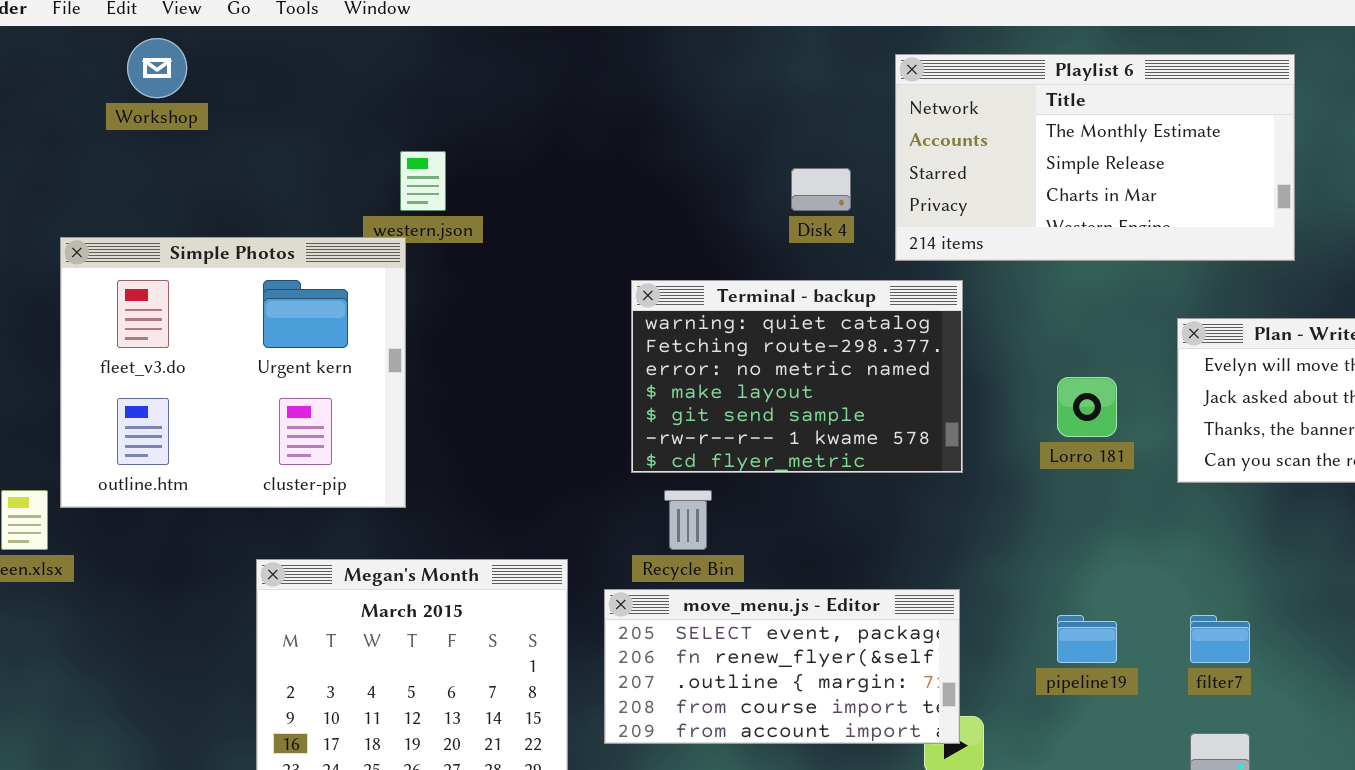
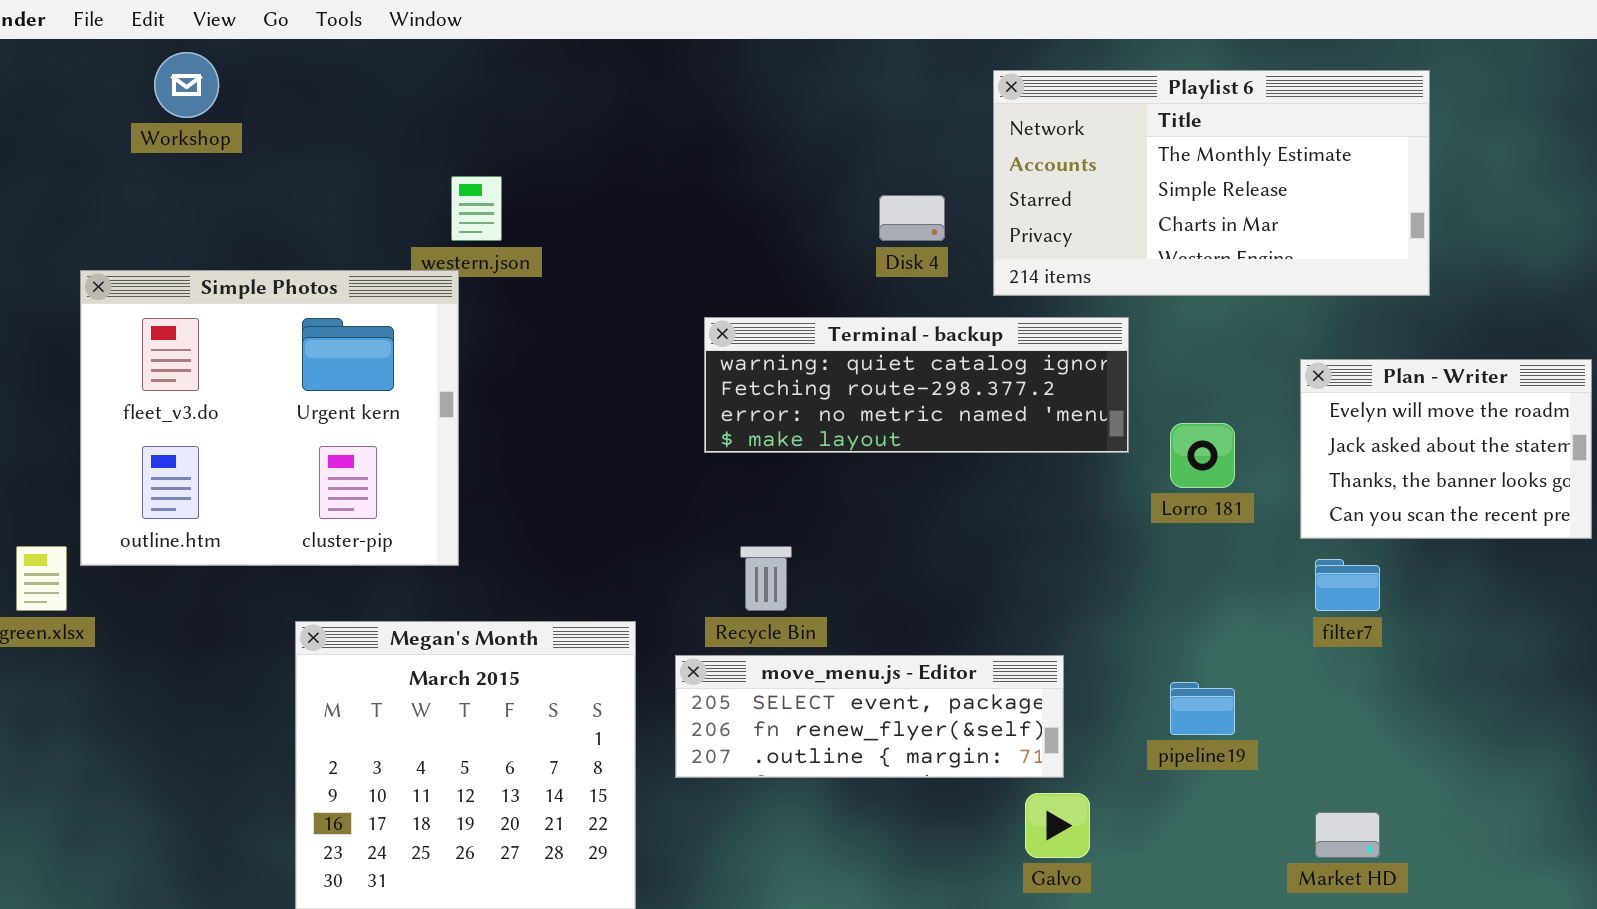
Terminal - backup: [631,280,963,473] -> [704,317,1129,453], resized
move_menu.js - Editor: [604,589,960,744] -> [675,655,1064,778], resized
filter7: [1190,615,1250,663] -> [1315,559,1380,611], moved

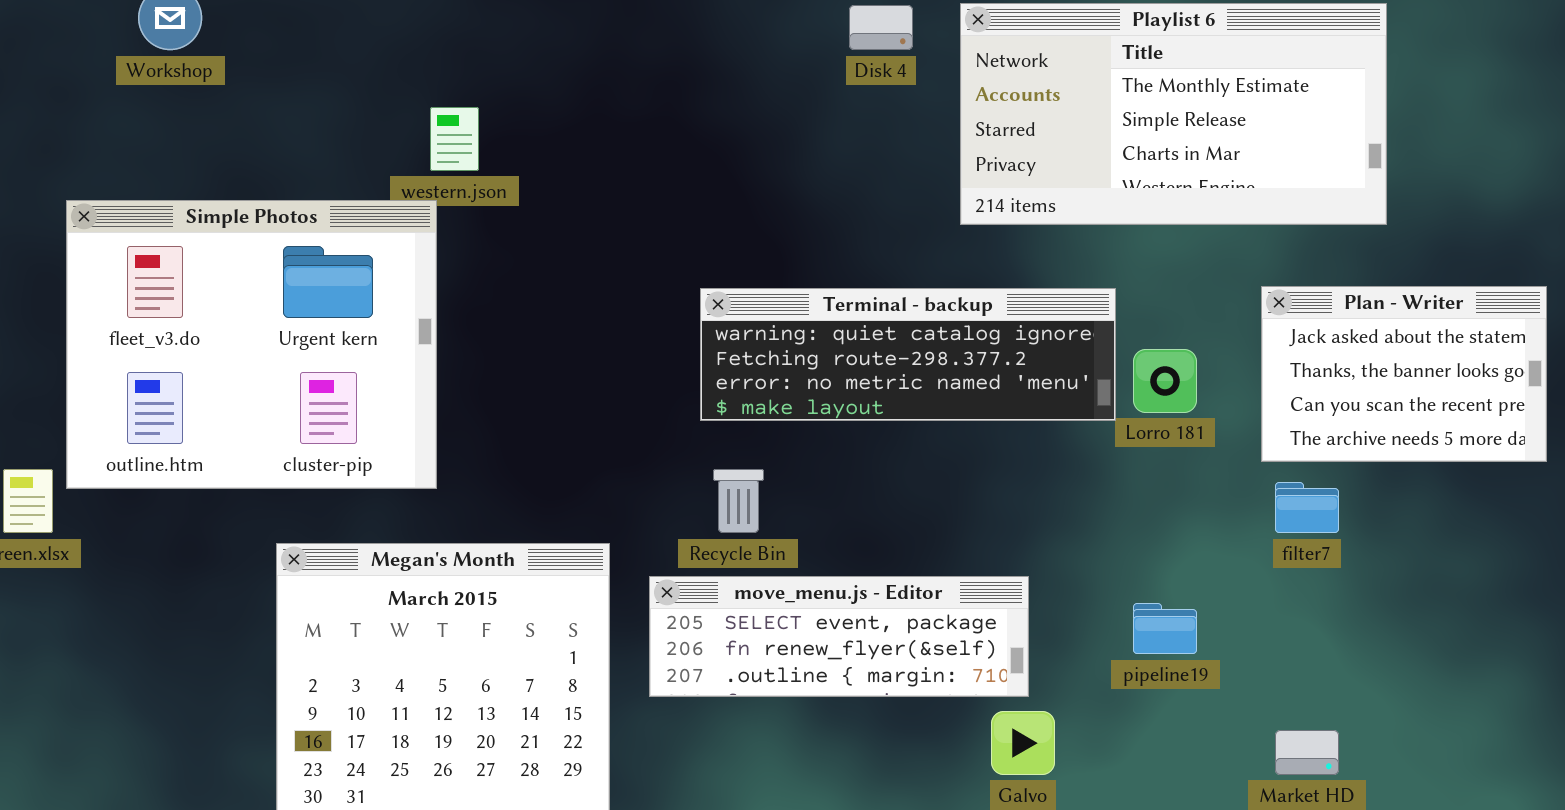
Disk 4: [879,195,945,241] -> [849,5,913,50], moved
Terminal - backup: [704,317,1129,453] -> [700,288,1116,421], moved
Plan - Writer: [1300,359,1592,539] -> [1261,286,1547,462], scrolled down 1 row

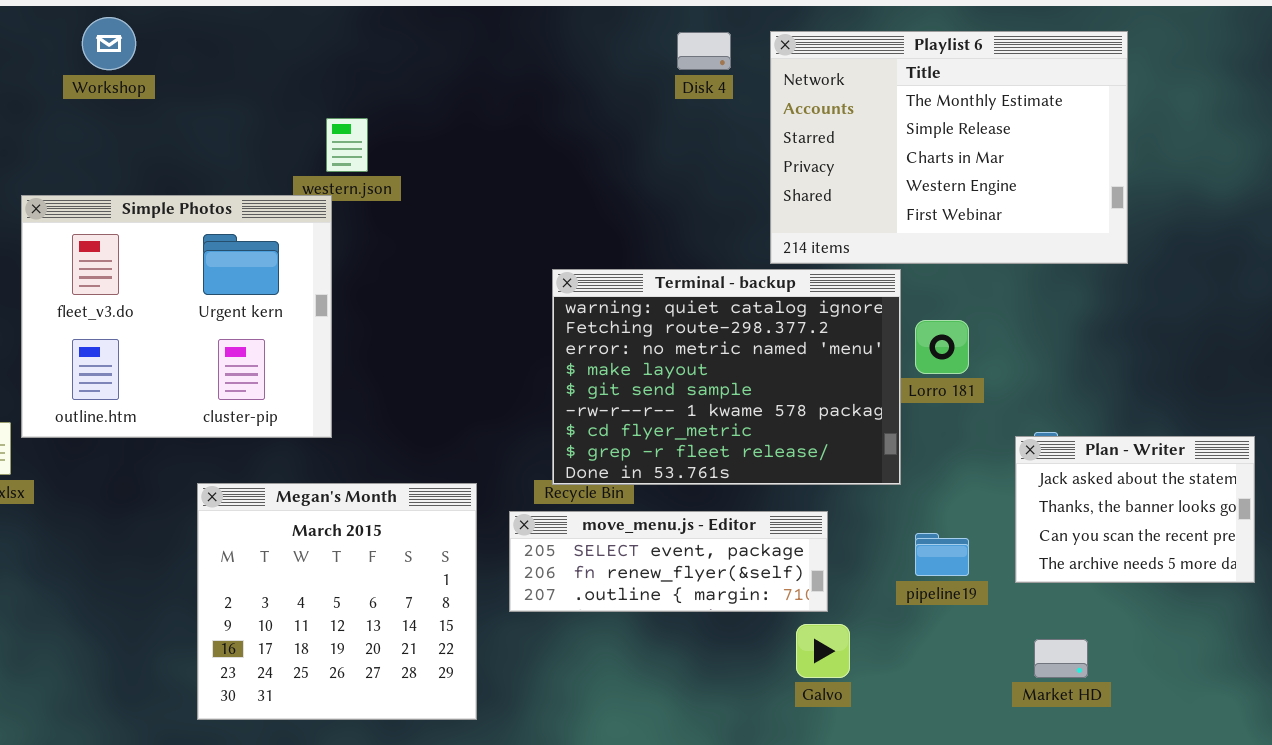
Playlist 6: [960,3,1387,225] -> [770,31,1128,264], resized
Plan - Writer: [1261,286,1547,462] -> [1015,436,1255,583], moved
Terminal - backup: [700,288,1116,421] -> [552,269,901,485], resized

